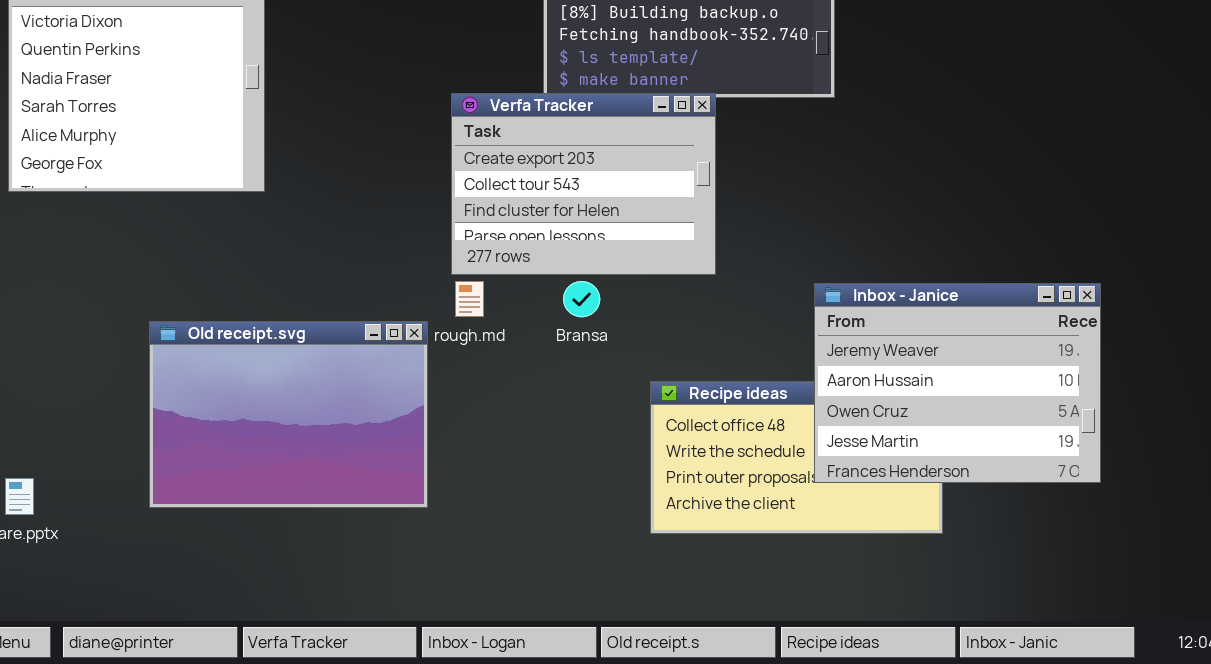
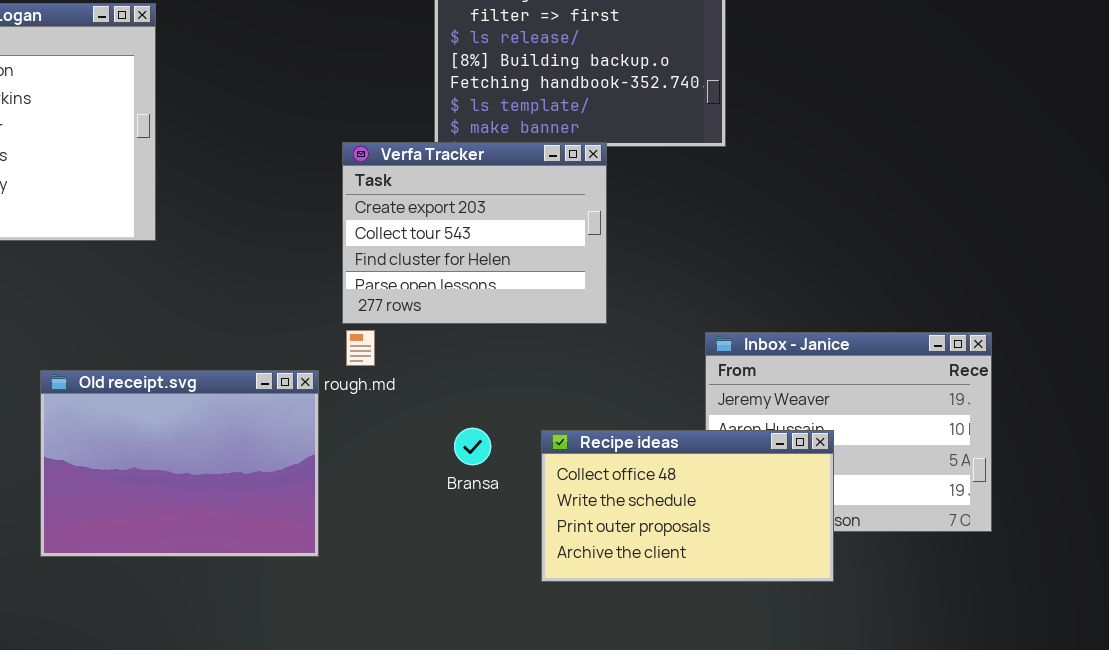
Bransa: [563,281,600,317] -> [454,428,491,465], moved
Recipe ideas: [650,381,943,534] -> [541,430,834,582], raised

